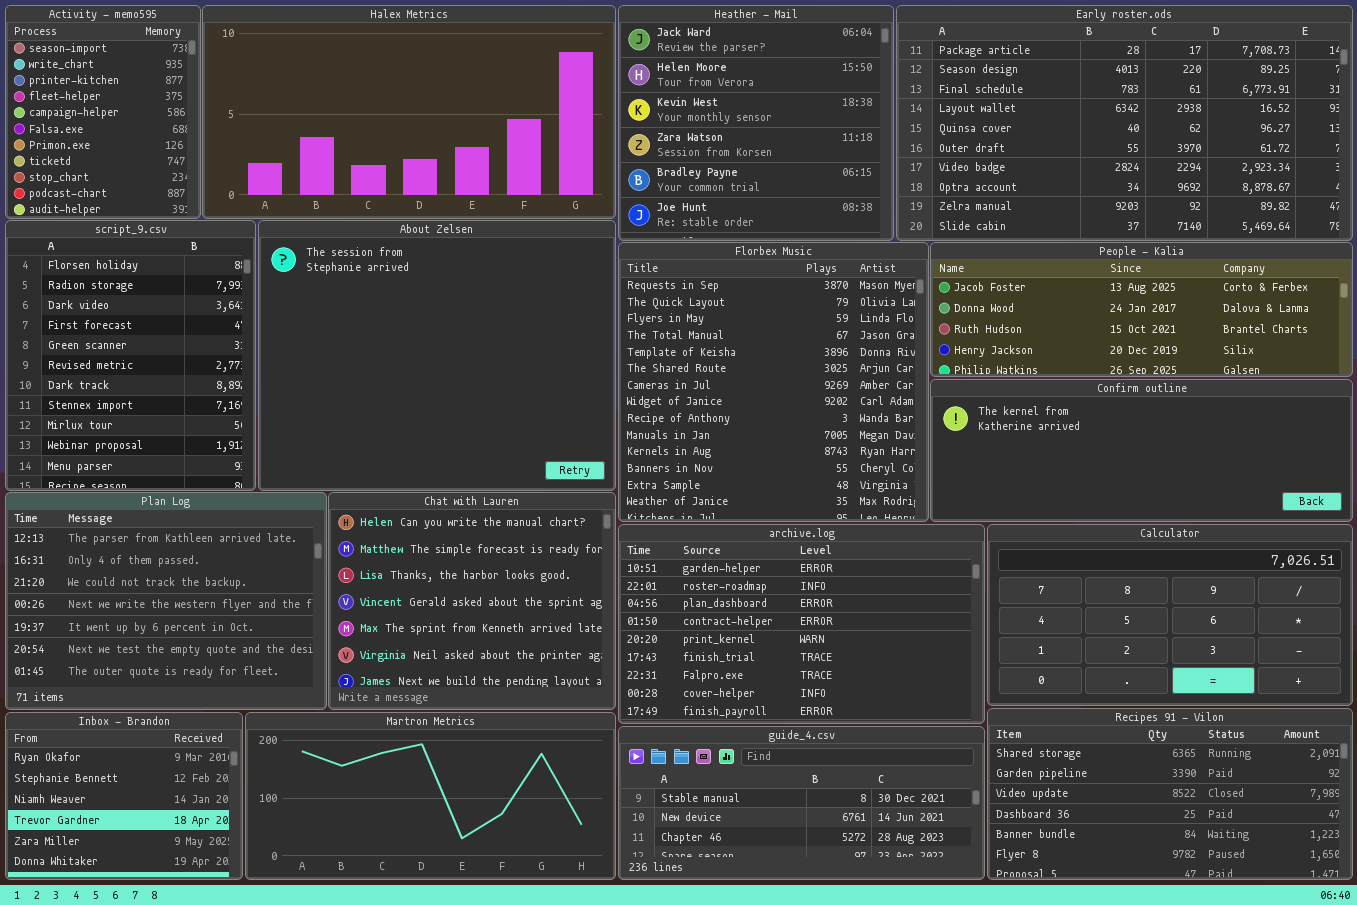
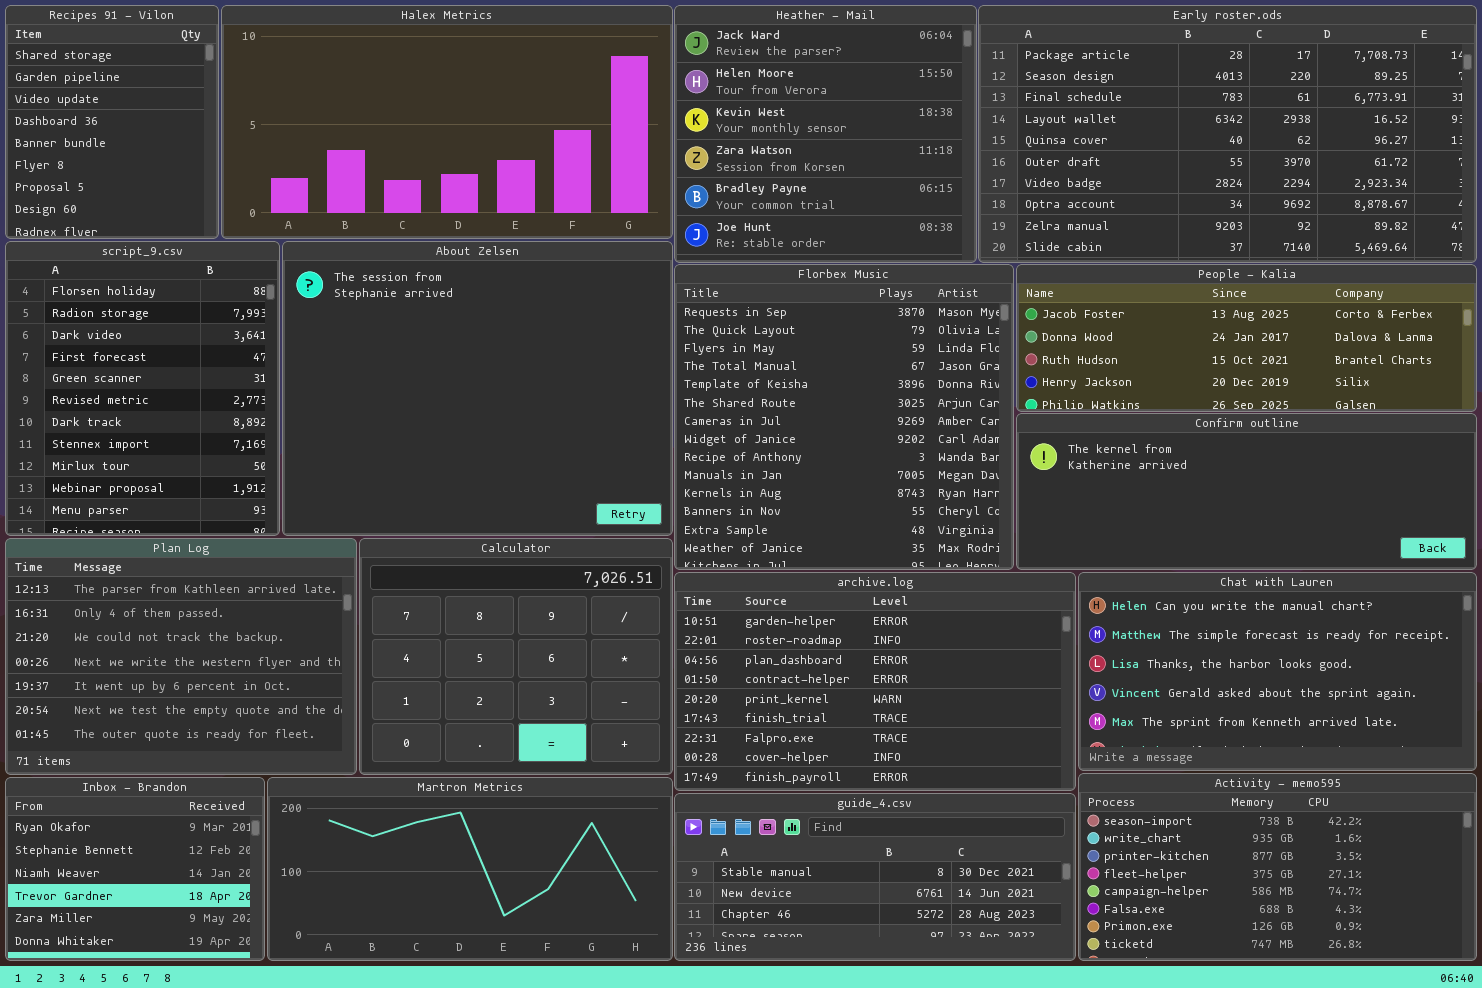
Activity - memo595: [5,5,201,219] -> [1078,773,1477,961], moved, resized
Chat with Lauren: [328,492,616,710] -> [1078,572,1477,771], moved, resized
Calculator: [987,524,1353,706] -> [359,538,673,775], moved, resized
Recipes 91 - Vilon: [987,708,1353,880] -> [5,5,219,239], moved, resized

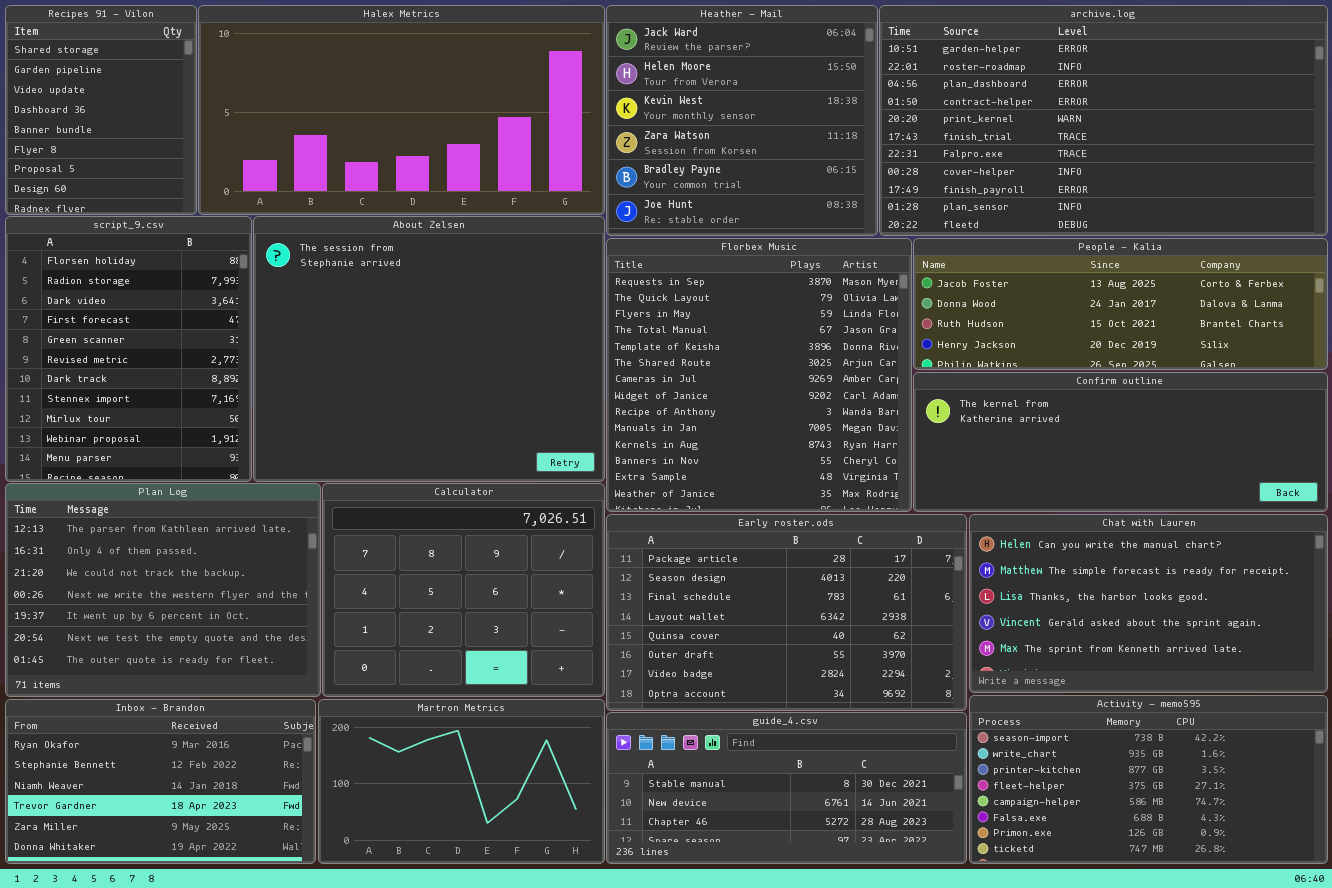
Early roster.ods: [978,5,1477,263] -> [606,514,967,711], moved, resized
archive.log: [674,572,1076,791] -> [879,5,1328,236], moved, resized
Inbox - Brandon: [5,777,265,961] -> [5,699,316,864], resized
Martron Metrics: [267,777,673,961] -> [318,699,605,864], resized

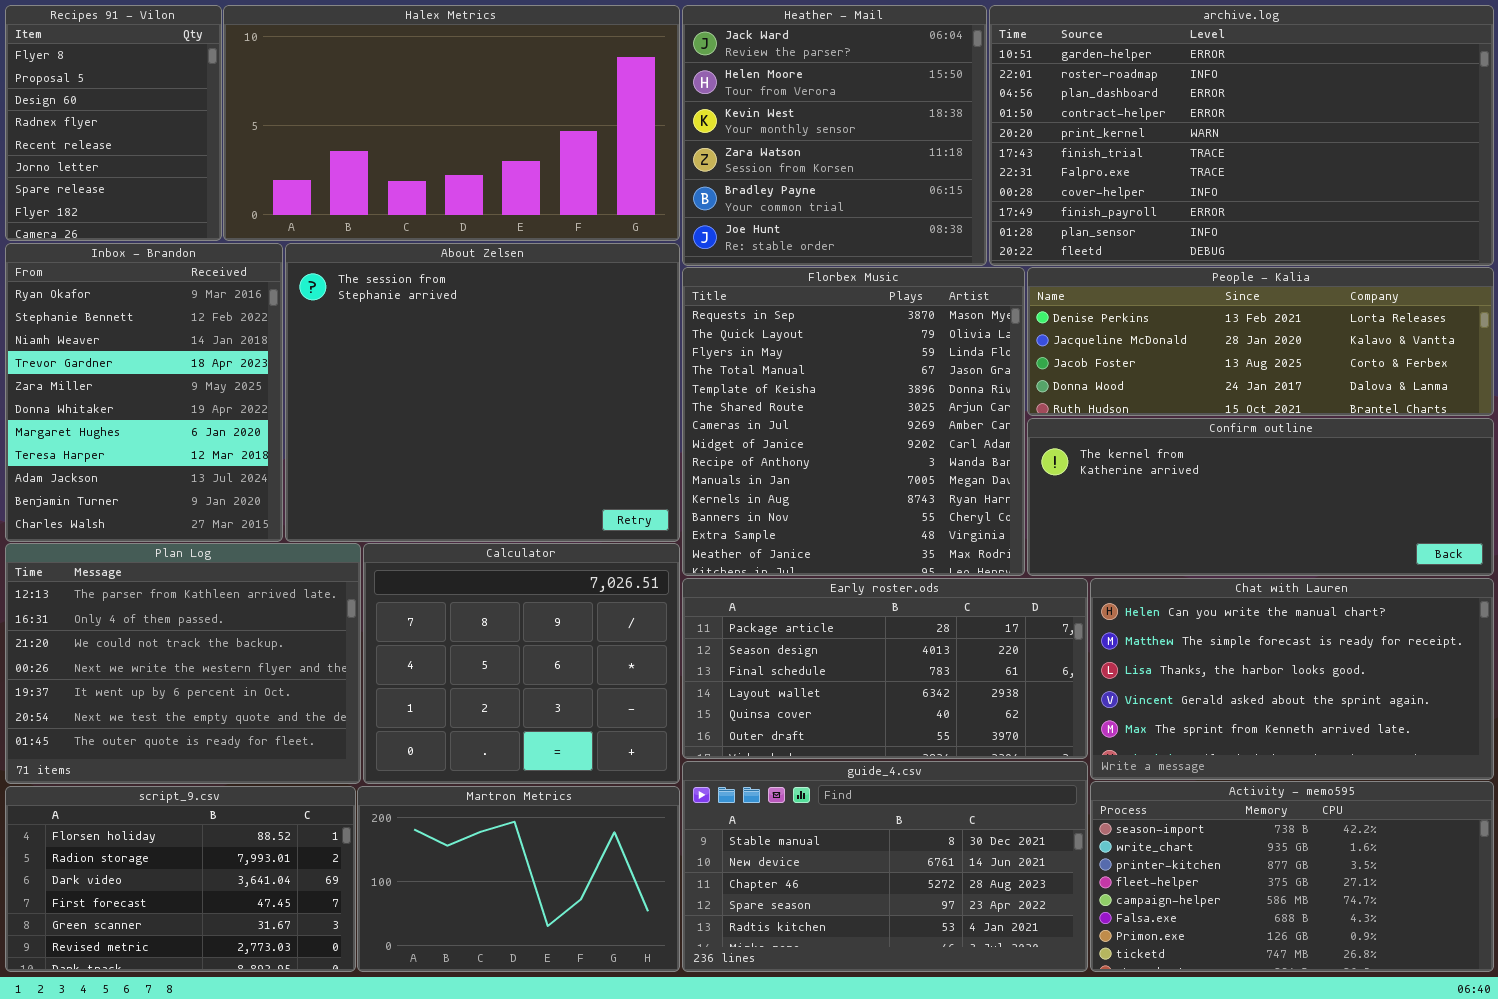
Recipes 91 - Vilon: [5,5,197,215] -> [5,5,222,241], scrolled down 5 rows
script_9.csv: [5,216,252,482] -> [5,786,356,972], moved, resized
People - Kalia: [913,238,1328,370] -> [1027,267,1494,416], scrolled up 2 rows
Early roster.ods: [606,514,967,711] -> [682,578,1088,759], resized
Inbox - Brandon: [5,699,316,864] -> [5,243,283,542], moved, resized
guide_4.csv: [606,712,967,864] -> [682,761,1088,972], resized

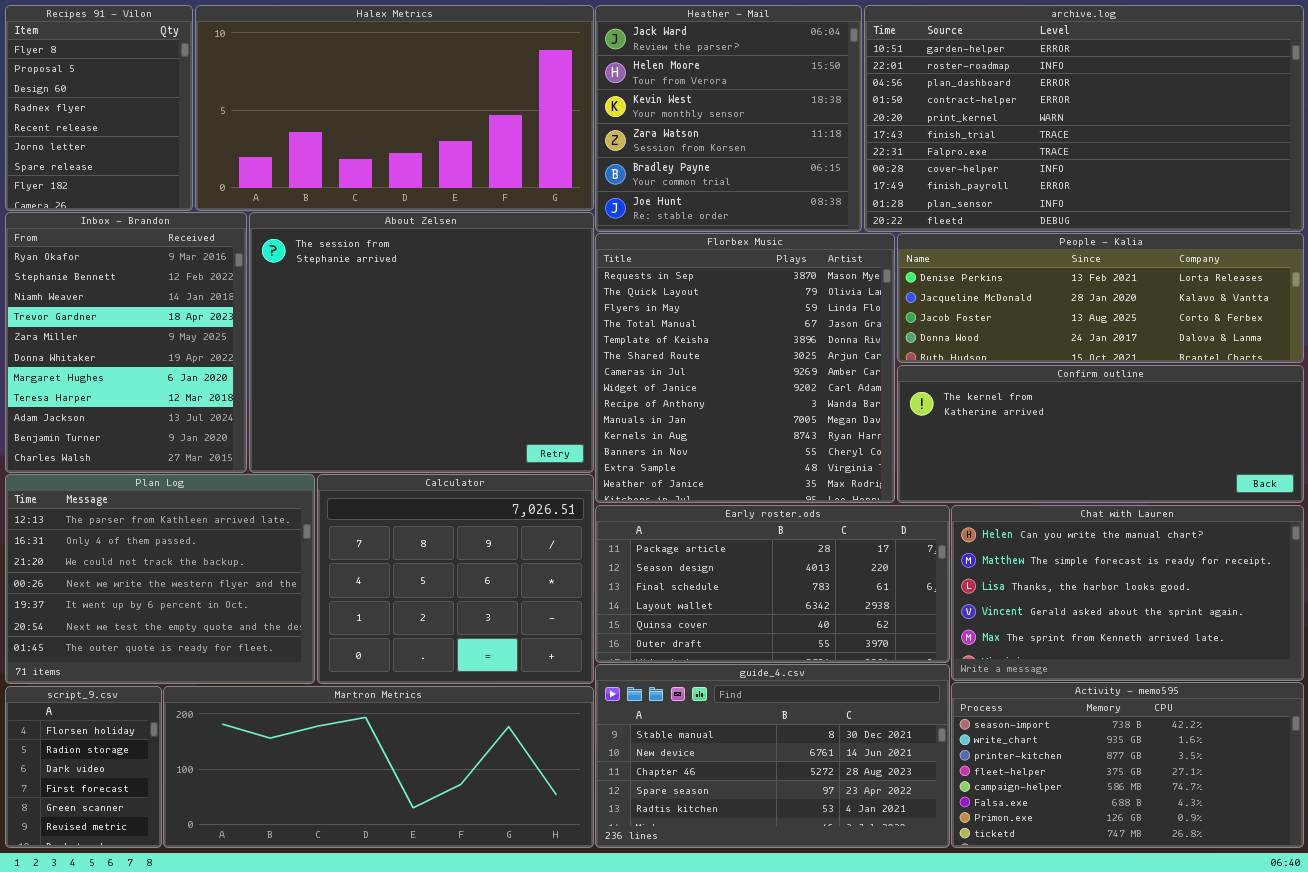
script_9.csv: [5,786,356,972] -> [5,686,162,848], resized
Martron Metrics: [357,786,680,972] -> [163,686,594,848], resized

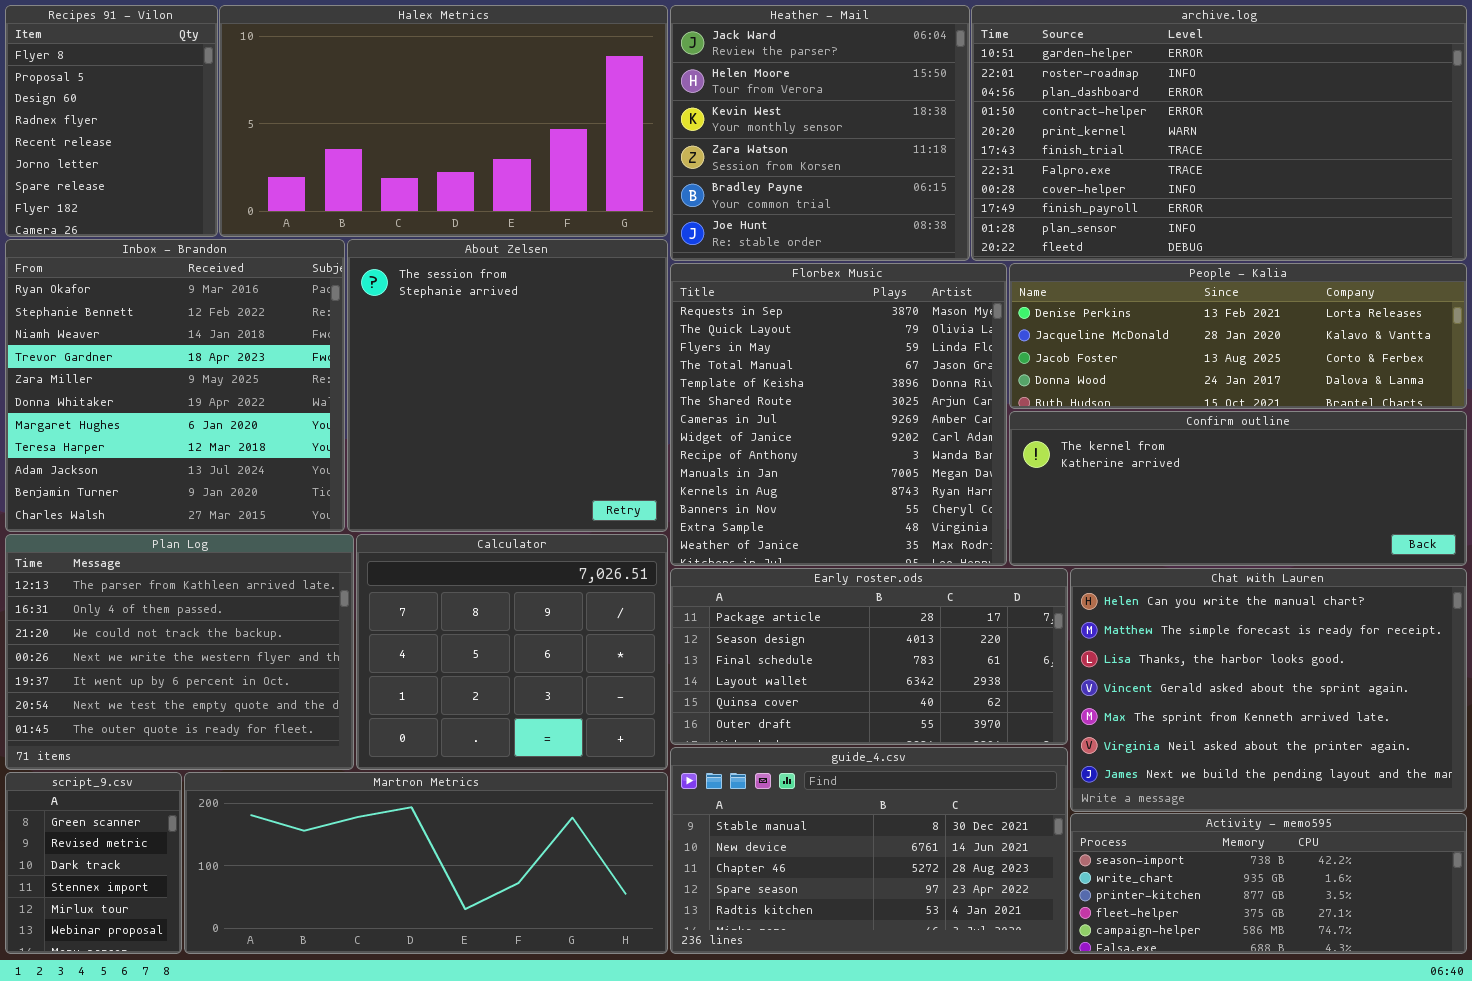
Inbox - Brandon: [5,212,247,473] -> [5,239,345,532], resized
About Zelsen: [249,212,594,473] -> [347,239,668,532], resized
Chat with Lauren: [951,505,1304,681] -> [1070,568,1467,812], resized
Activity - memo595: [951,682,1304,848] -> [1070,813,1467,954], resized
script_9.csv: [5,686,162,848] -> [5,772,182,954], scrolled down 4 rows

